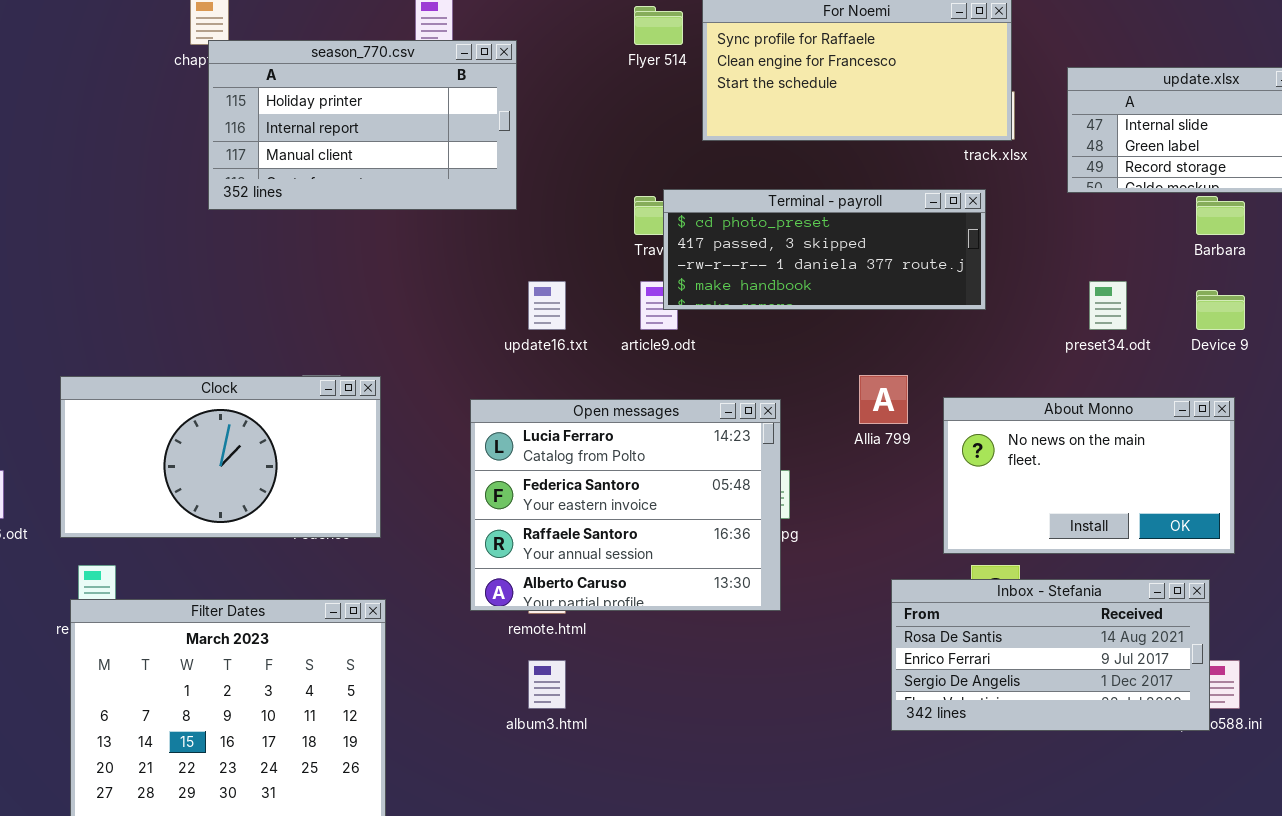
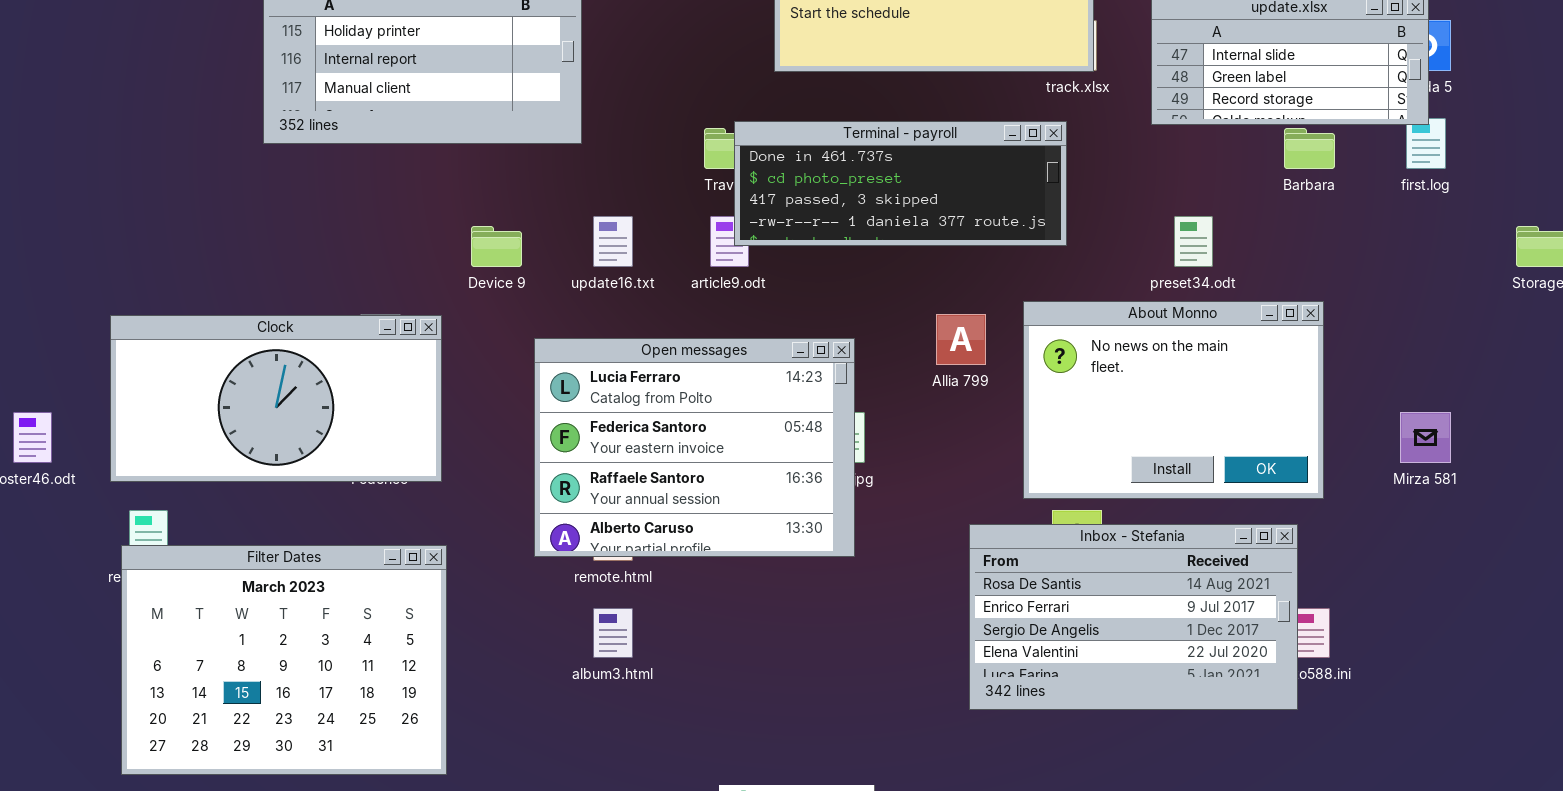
Terminal - payroll: [663,189,986,310] -> [734,121,1067,246], scrolled up 1 row
Device 9: [1196,290,1245,330] -> [471,226,522,267], moved
About Monno: [943,397,1235,554] -> [1023,301,1324,499], resized
Inbox - Stefania: [891,579,1210,731] -> [969,524,1298,710], resized

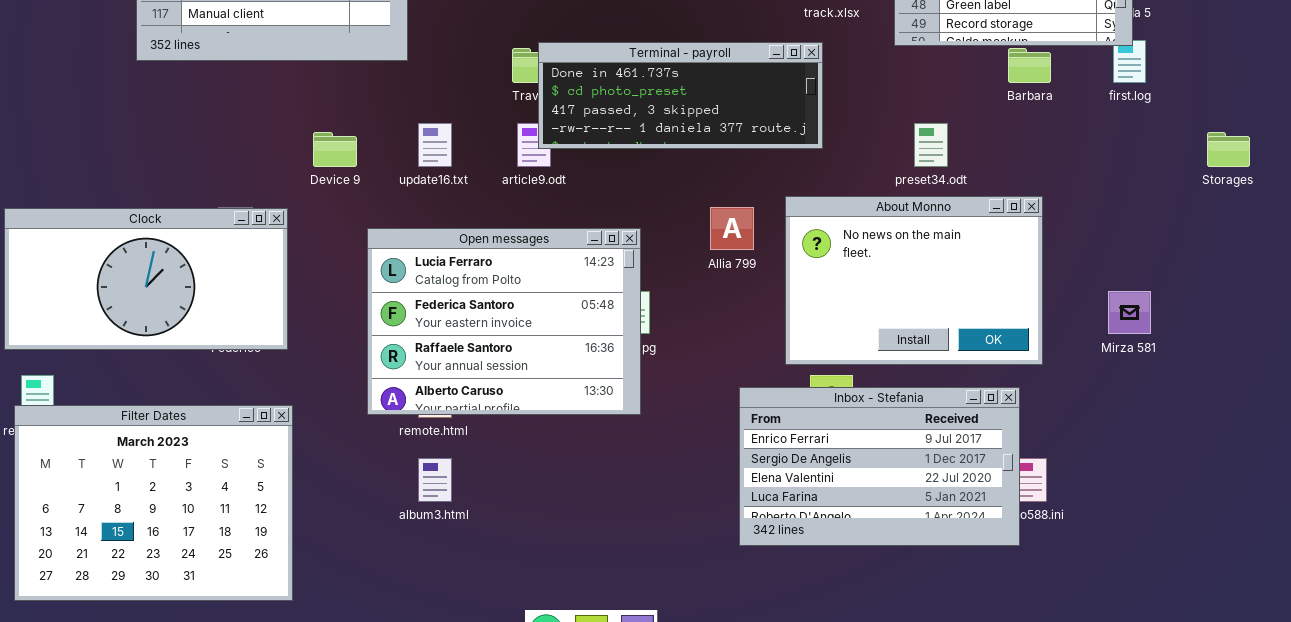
Inbox - Stefania: [969,524,1298,710] -> [739,387,1020,546], scrolled down 1 row

